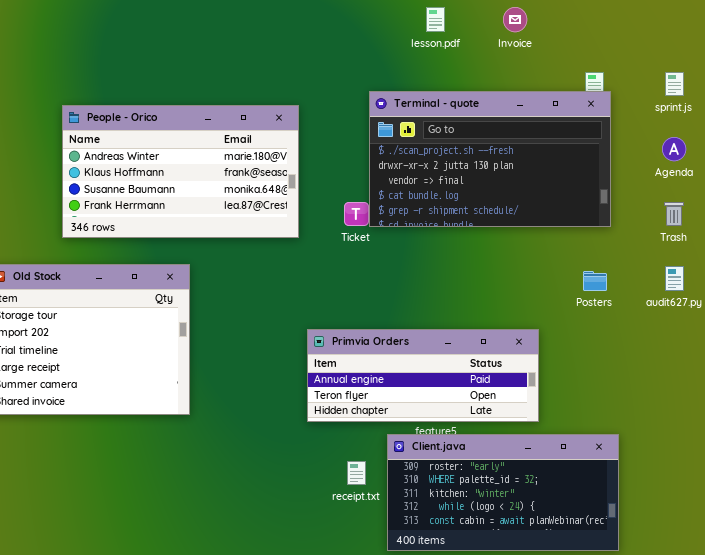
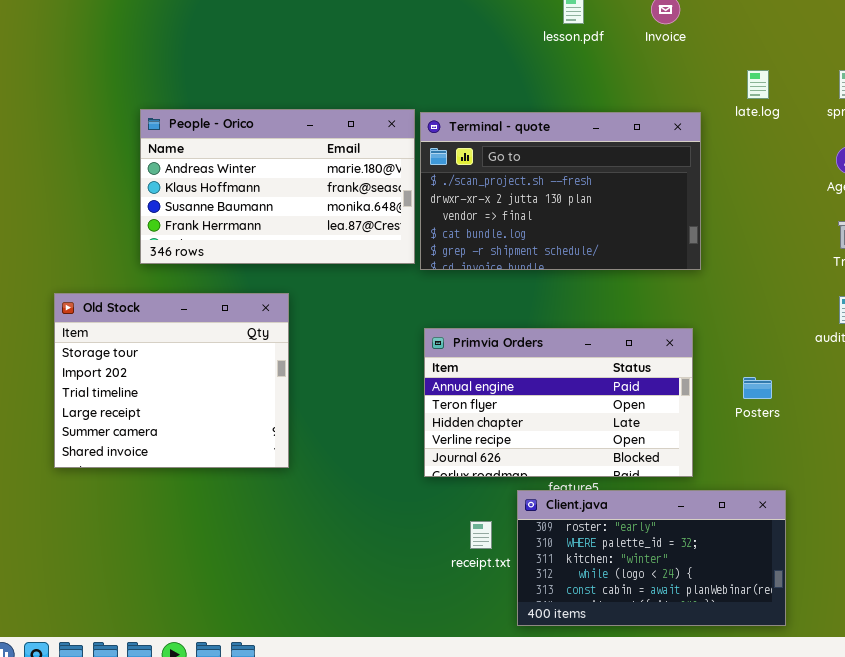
Terminal - quote: [369,91,611,227] -> [420,112,701,270], moved
Posters: [583,271,607,291] -> [743,377,772,399], moved
Primvia Orders: [307,329,539,422] -> [424,328,693,477], resized

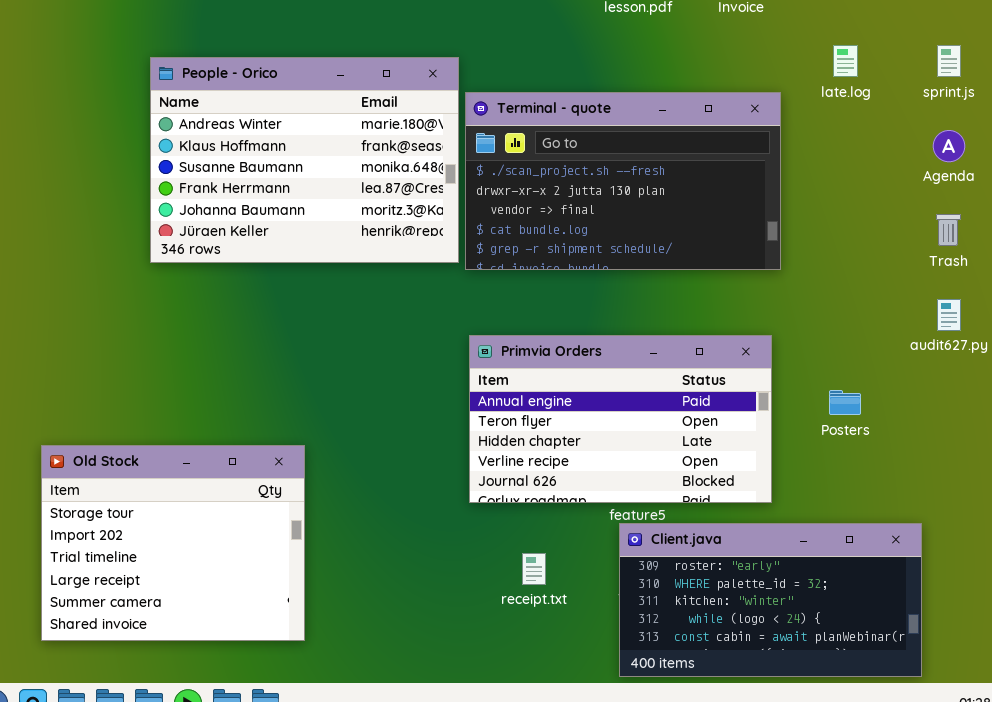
People - Orico: [140,109,415,264] -> [150,57,459,263], resized
Old Stock: [54,293,289,468] -> [41,445,305,641], moved
Client.java: [517,490,786,626] -> [619,523,922,677], moved

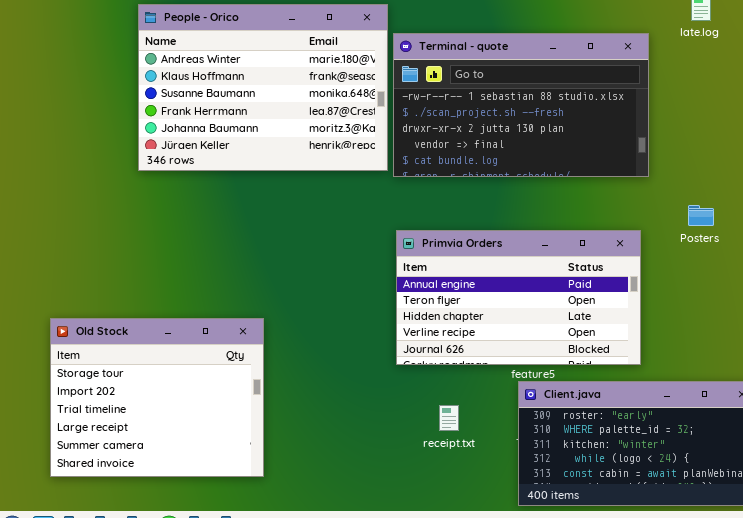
Terminal - quote: [465,92,781,270] -> [393,33,649,177], scrolled up 1 row
Posters: [829,390,861,415] -> [688,205,714,226], moved

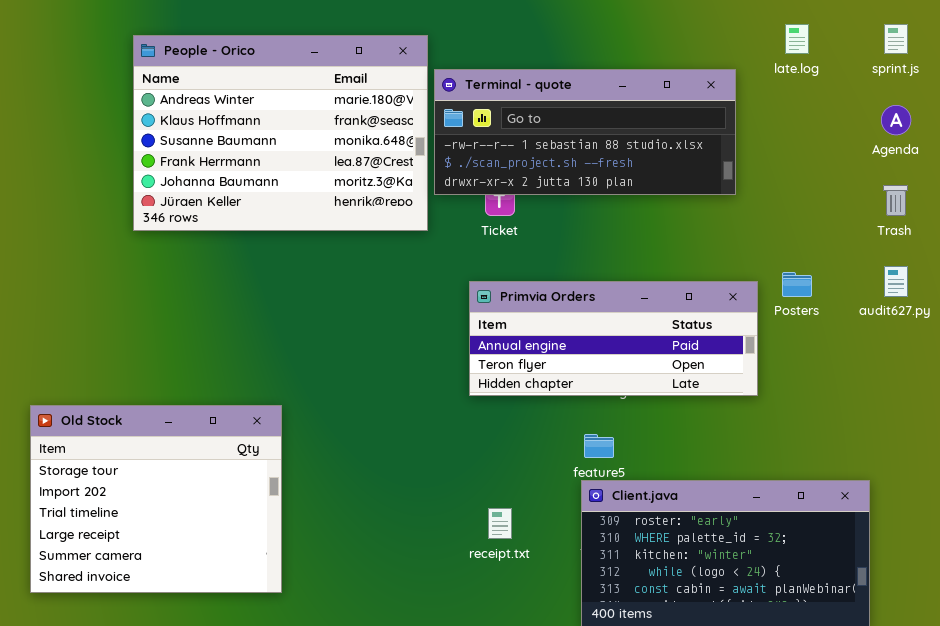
Terminal - quote: [393,33,649,177] -> [434,69,736,195], resized
Primvia Orders: [396,230,641,365] -> [469,281,758,396], moved, resized

